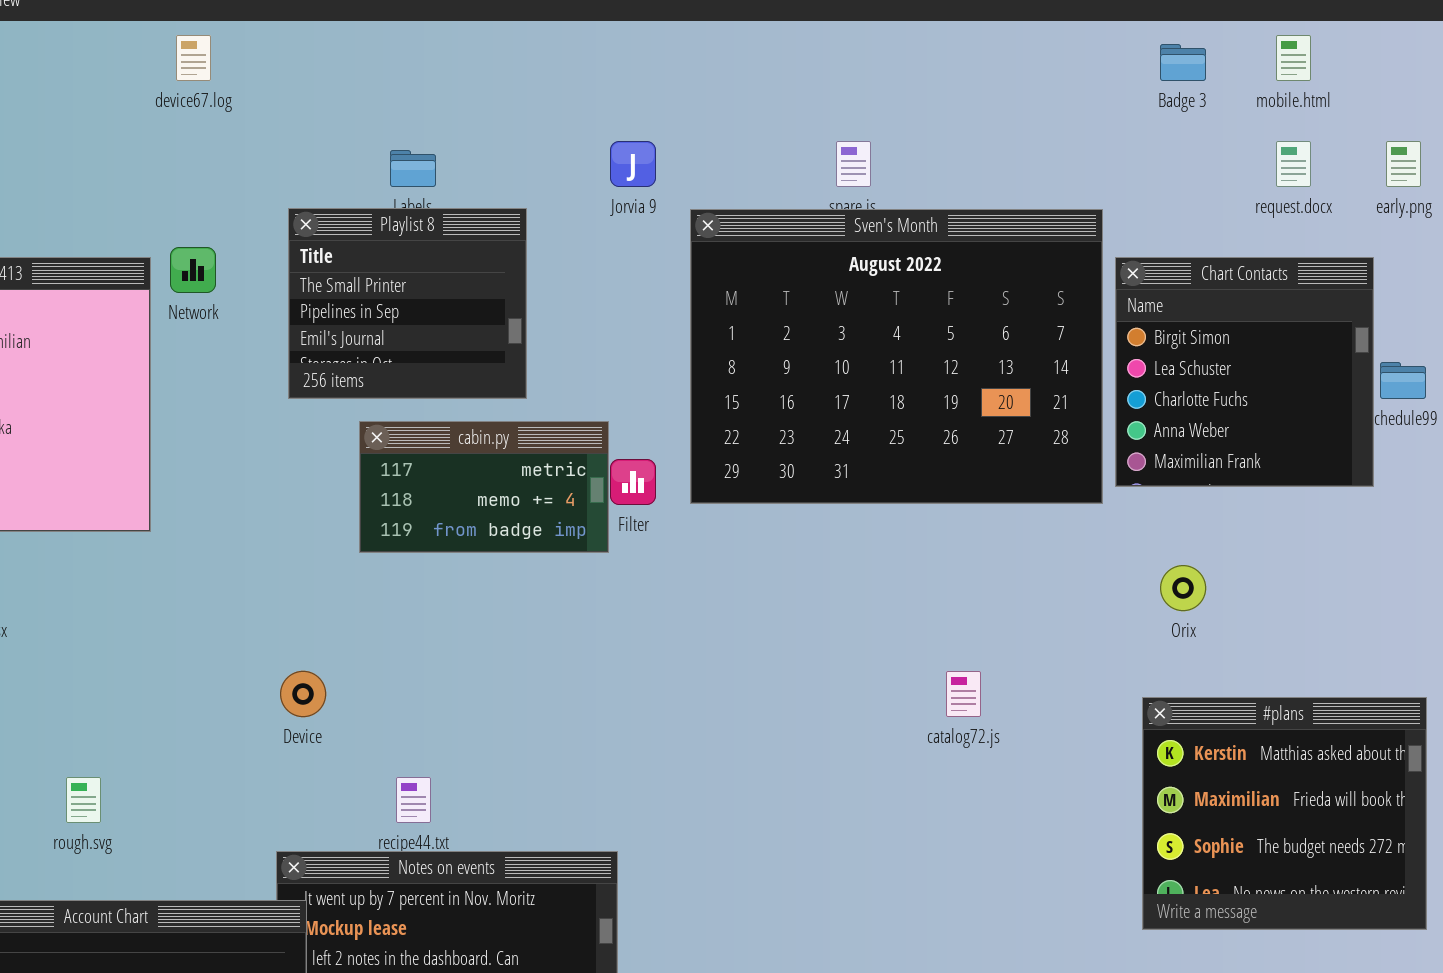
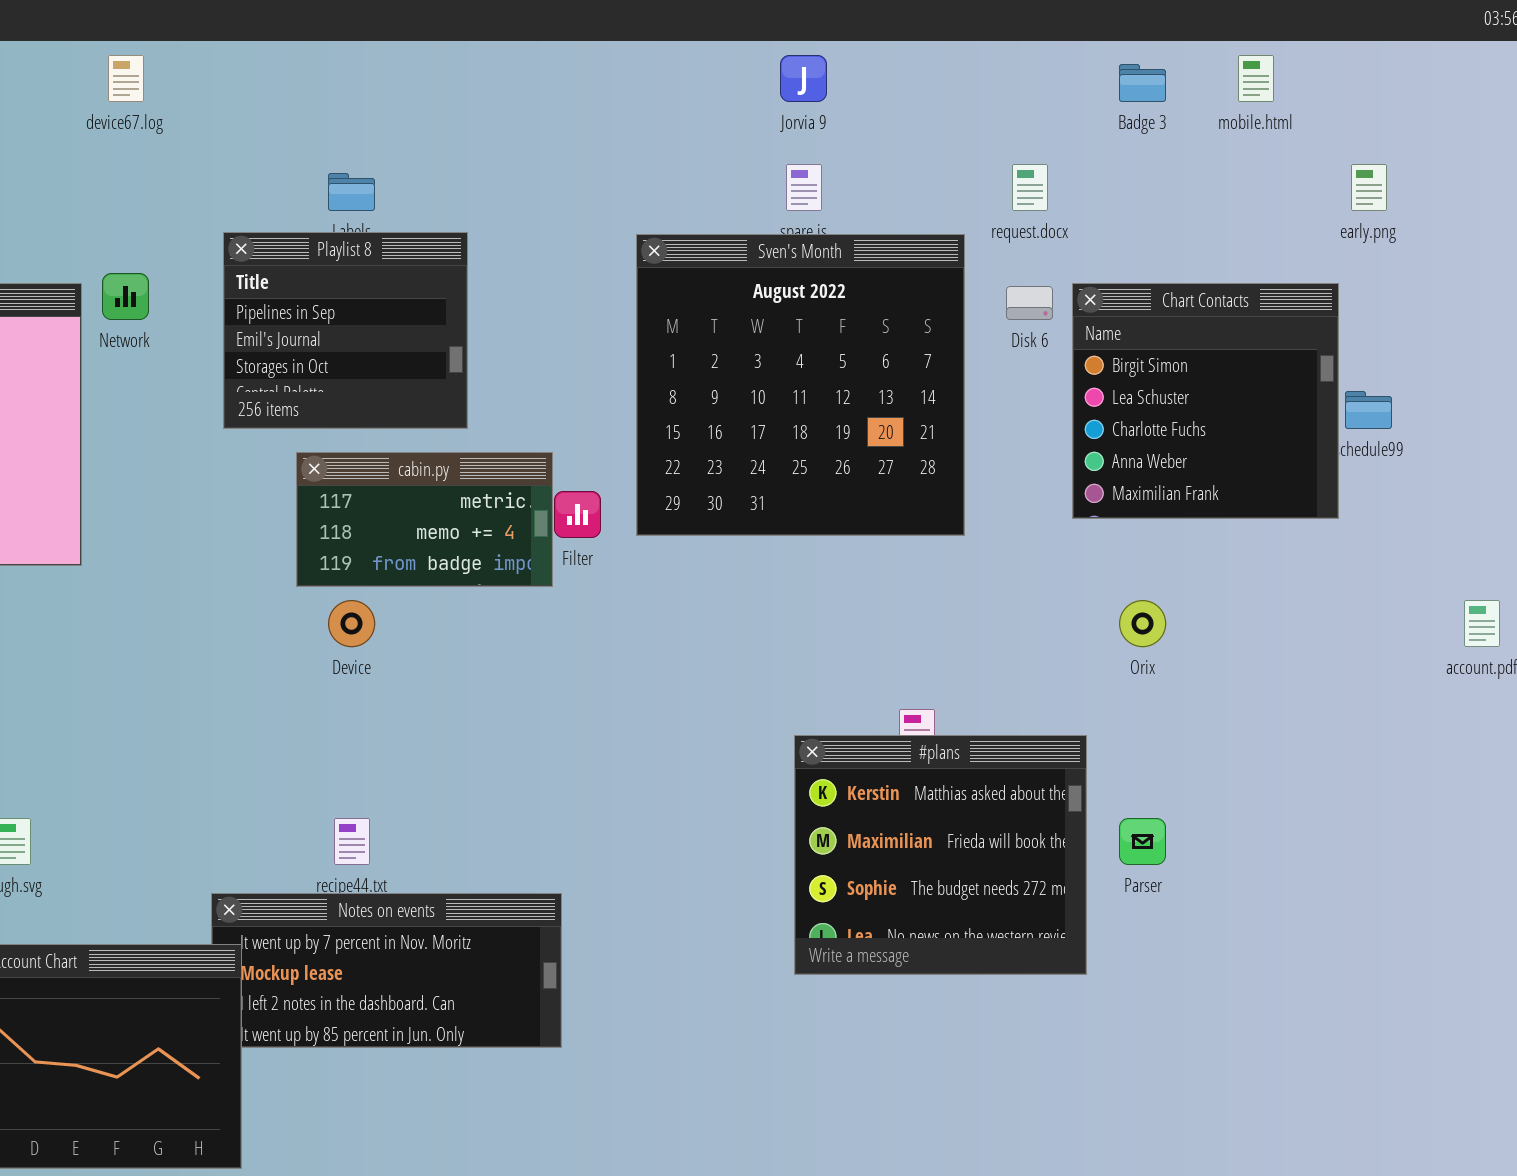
Jorvia 9: [610,141,656,187] -> [780,55,827,102], moved
request.docx: [1276,141,1311,187] -> [1012,164,1048,211], moved
Playlist 8: [288,208,527,399] -> [223,232,468,429], scrolled down 1 row
Sven's Month: [690,209,1103,504] -> [636,234,965,536], resized
Device: [280,671,326,717] -> [328,600,375,647], moved
#plans: [1142,697,1427,930] -> [794,735,1087,975], moved

